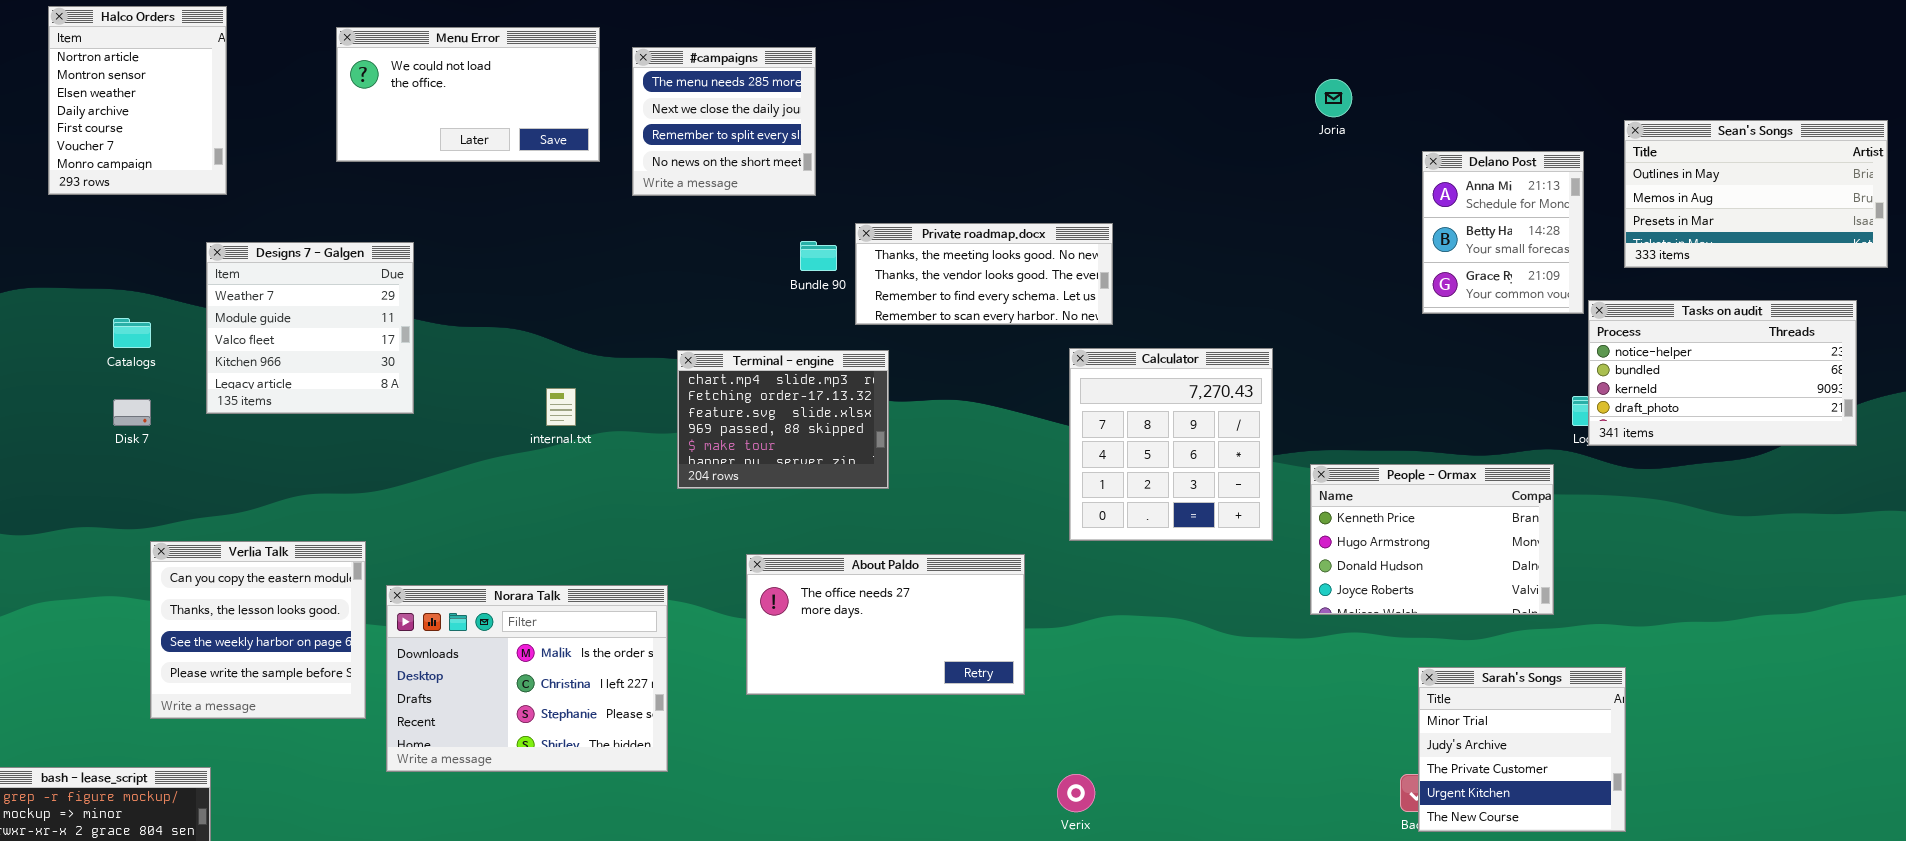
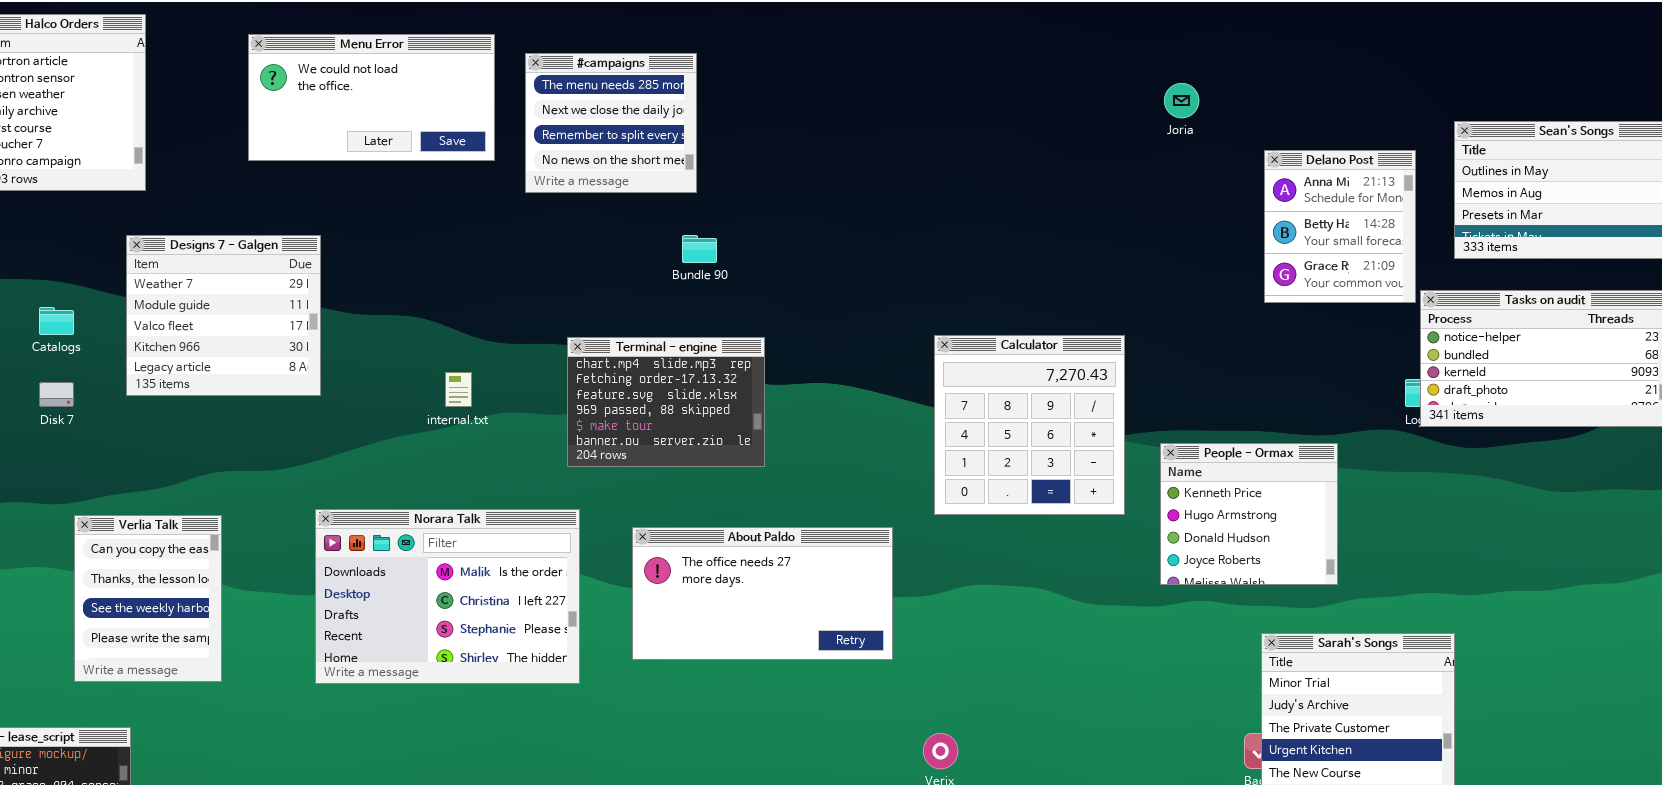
Private roadmap.docx: [855,223,1113,325] -> none, closed
People - Ormax: [1310,464,1554,615] -> [1160,443,1338,585], resized
Verlia Talk: [150,541,366,719] -> [74,515,222,682], resized
Norara Talk: [386,585,668,772] -> [315,509,580,684], moved

